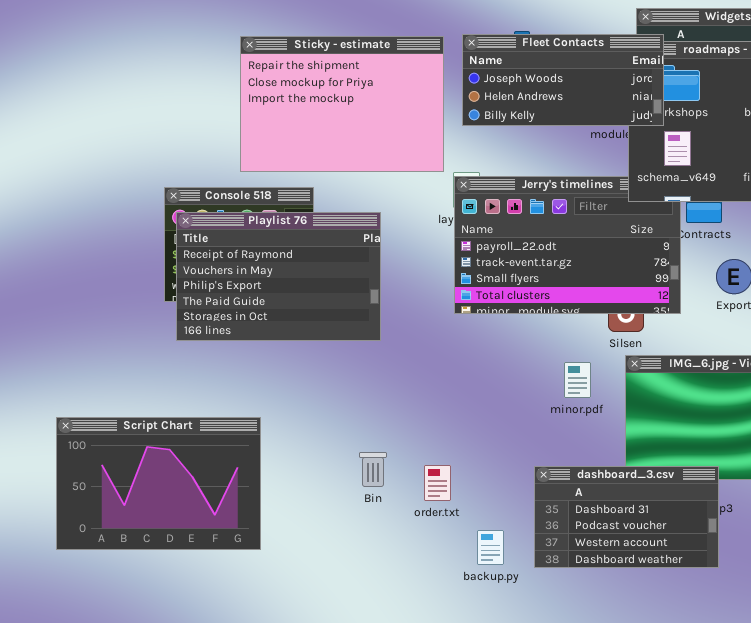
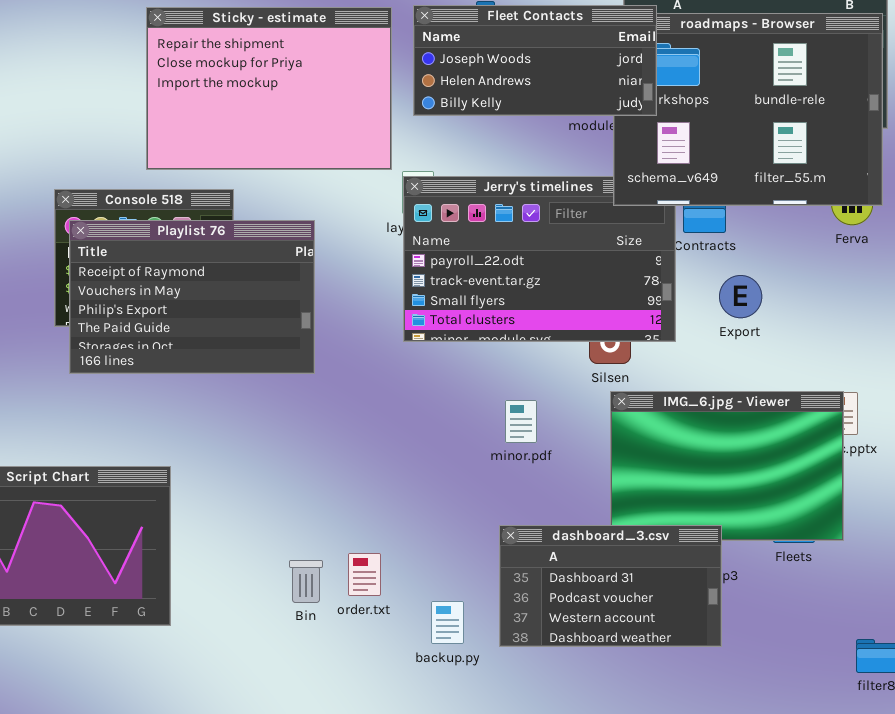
minor.pdf: [564,362,591,398] -> [505,400,537,443], moved
Bin: [359,452,387,487] -> [289,560,323,603], moved
order.txt: [424,465,451,501] -> [348,553,381,596], moved

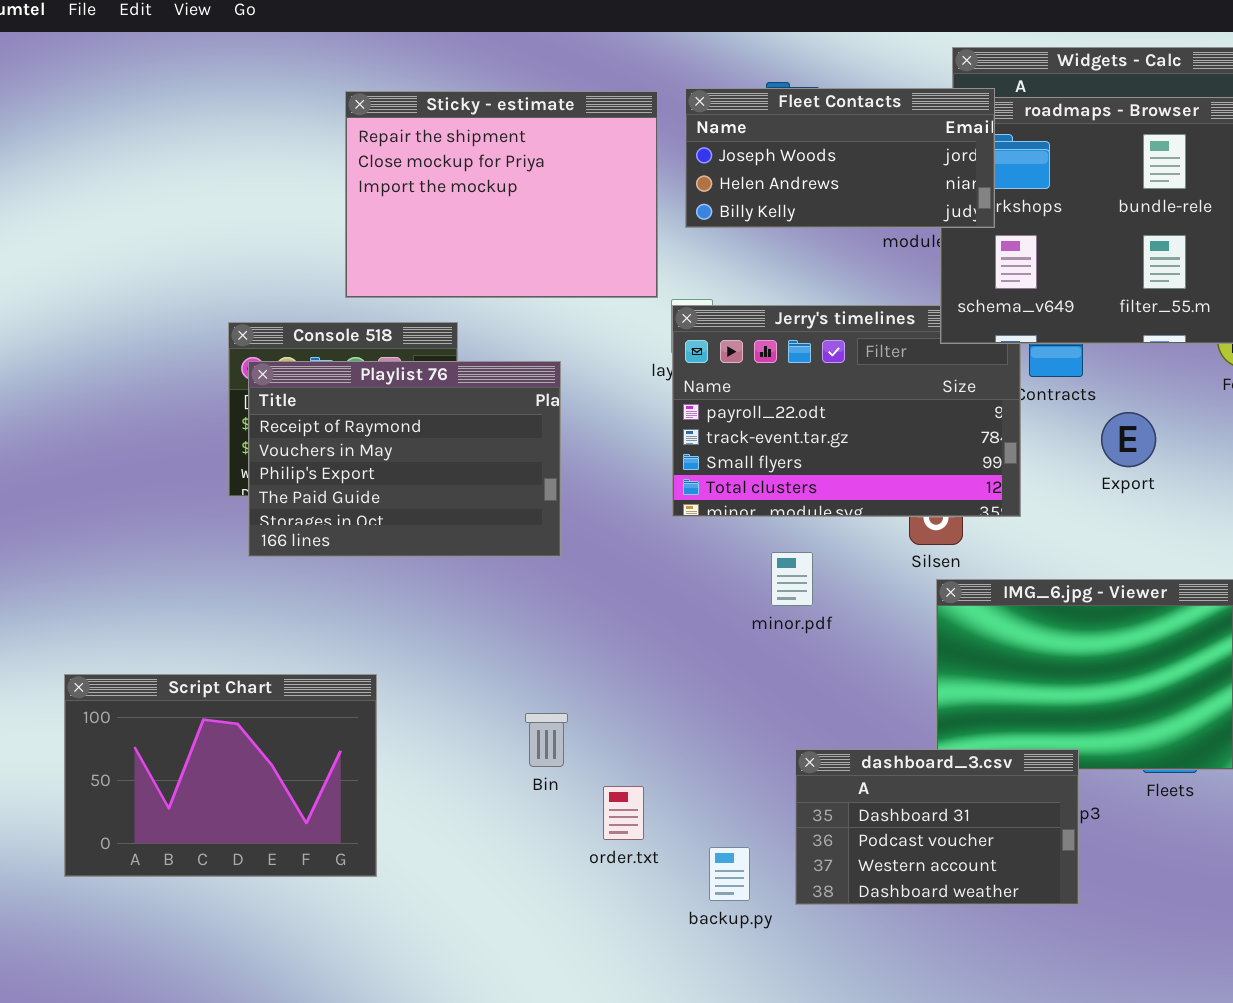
Export: [719,275,762,318] -> [1101,412,1156,467], moved
minor.pdf: [505,400,537,443] -> [771,552,813,606], moved
Bin: [289,560,323,603] -> [525,713,568,767], moved

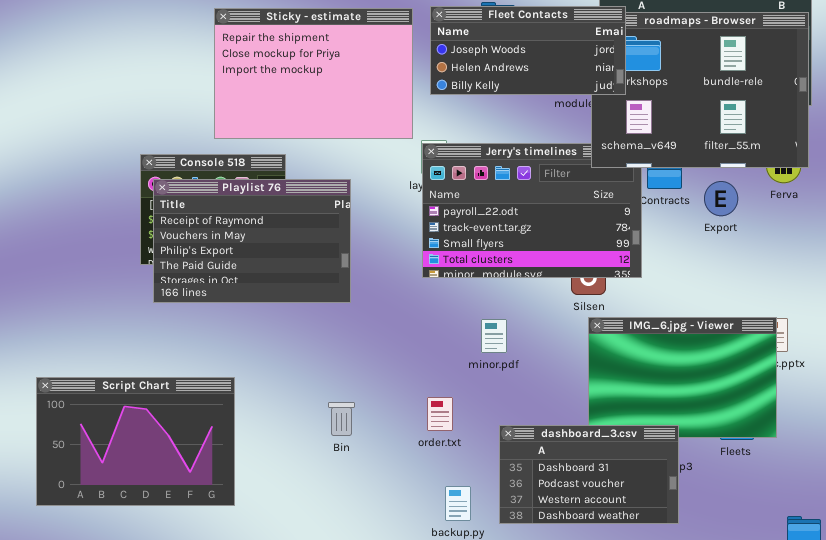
Export: [1101,412,1156,467] -> [704,181,738,216], moved
minor.pdf: [771,552,813,606] -> [481,319,507,353], moved
order.txt: [603,786,644,840] -> [427,397,453,431], moved

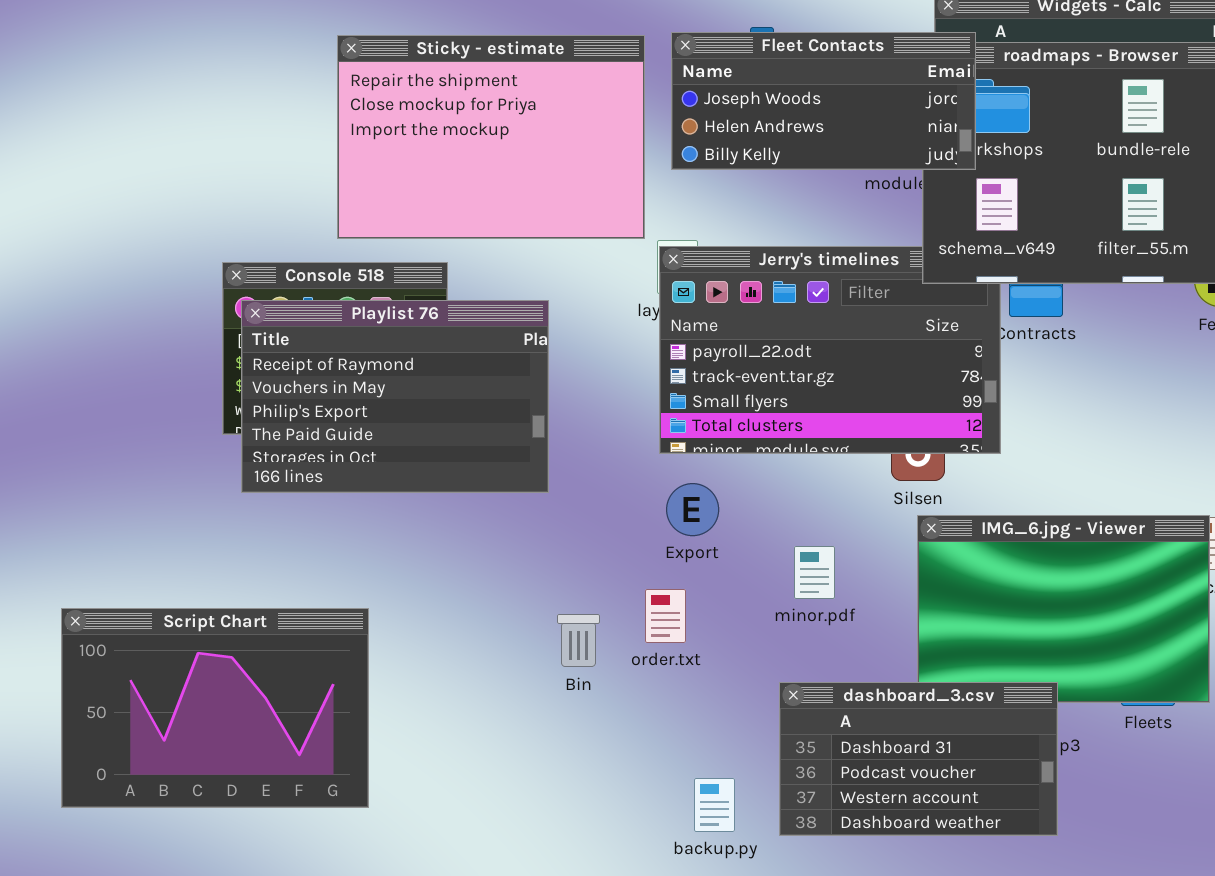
Export: [704,181,738,216] -> [666,483,719,536], moved
minor.pdf: [481,319,507,353] -> [794,546,835,599], moved
order.txt: [427,397,453,431] -> [645,589,686,643], moved
Bin: [328,402,355,436] -> [557,614,600,667], moved

